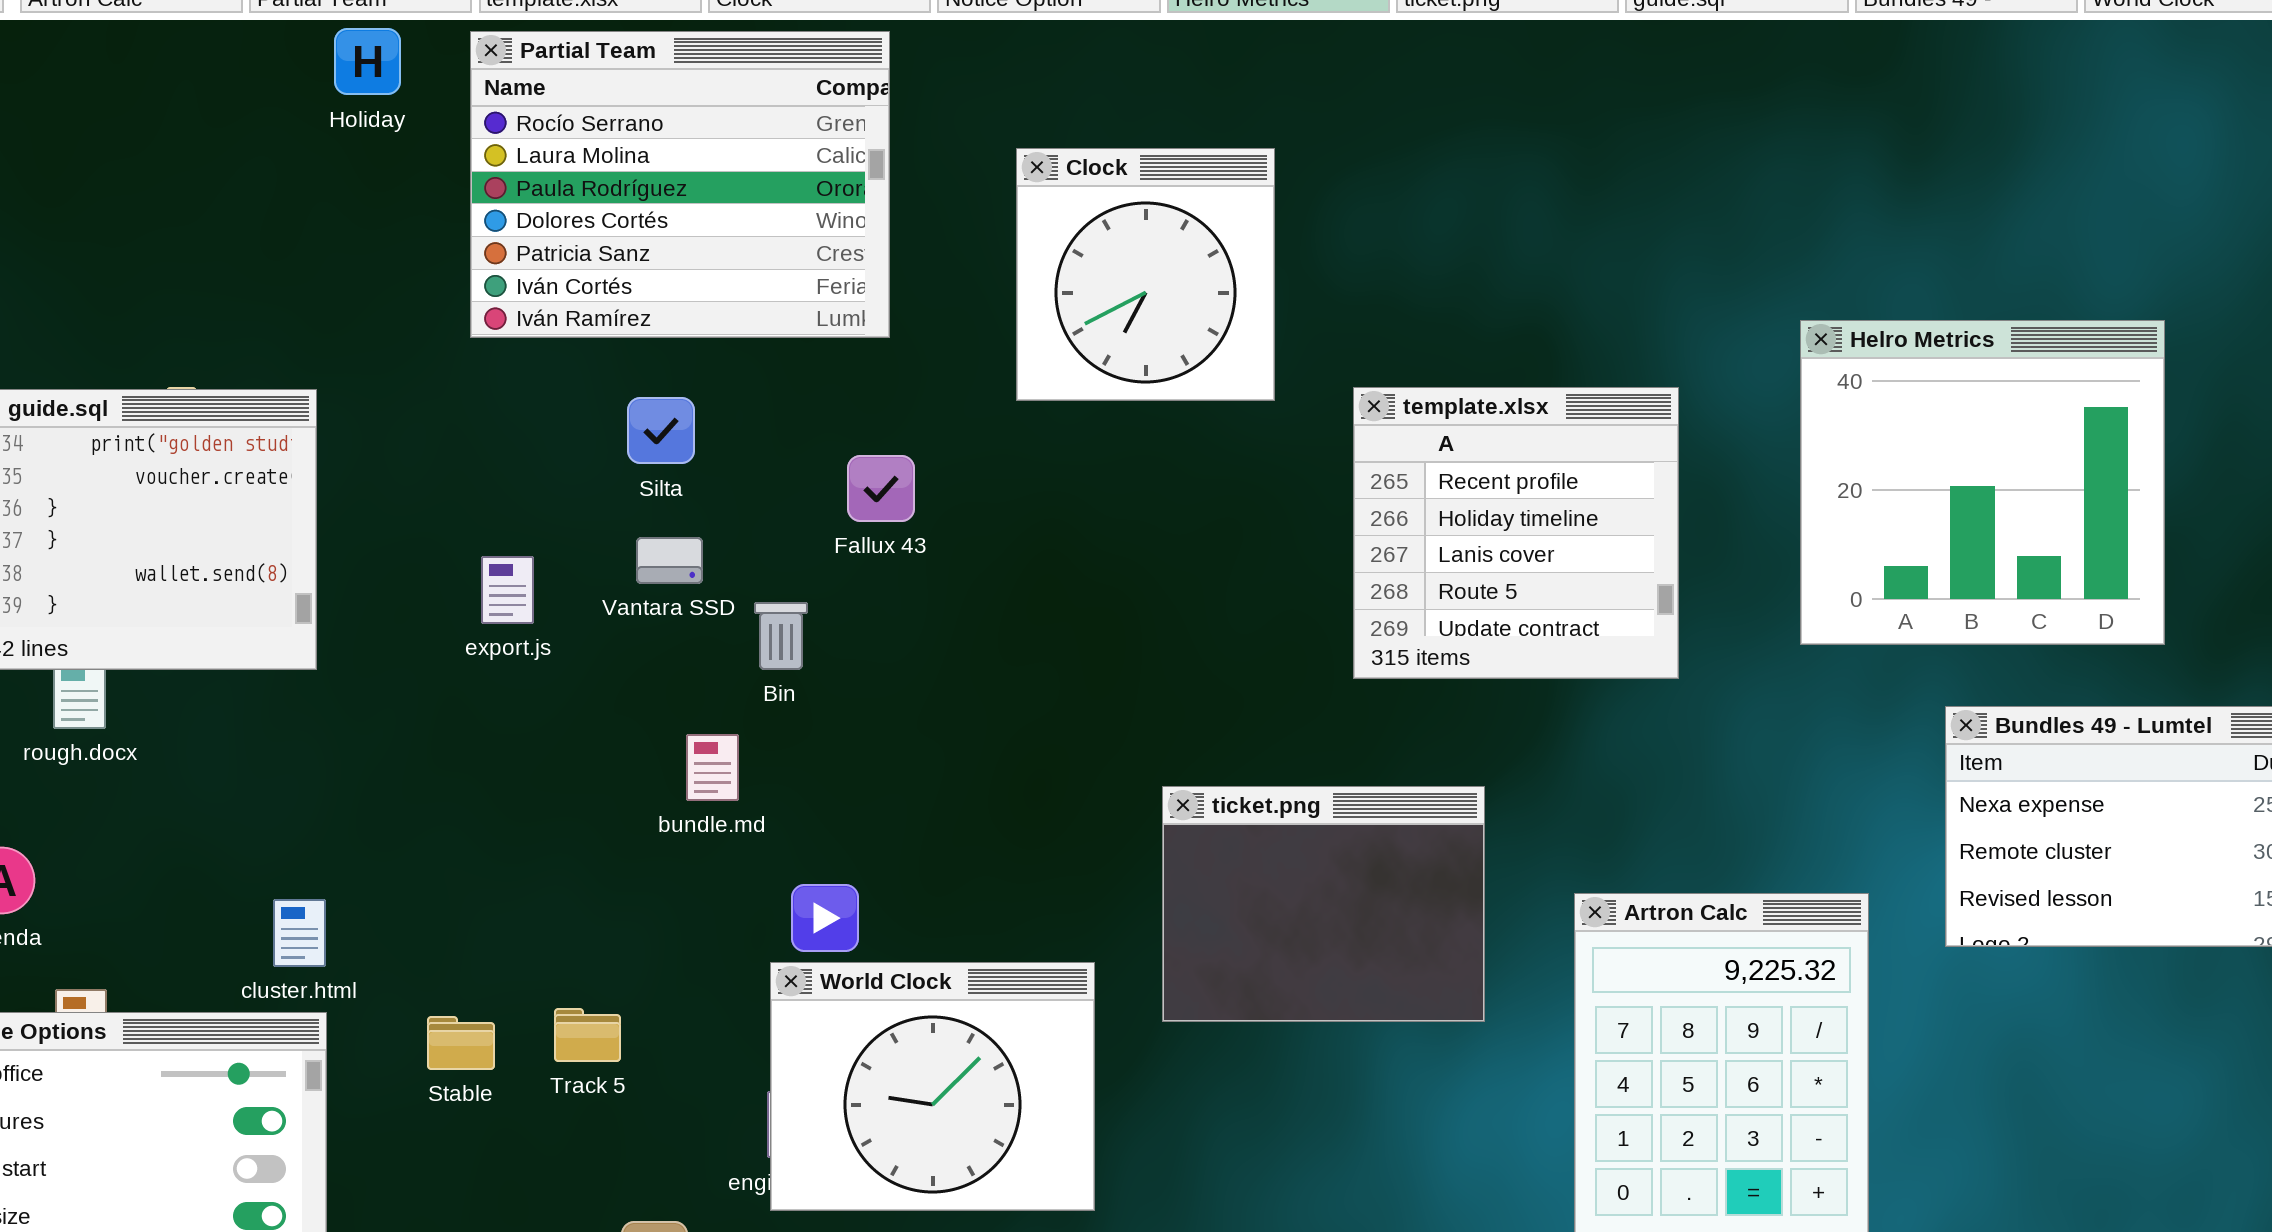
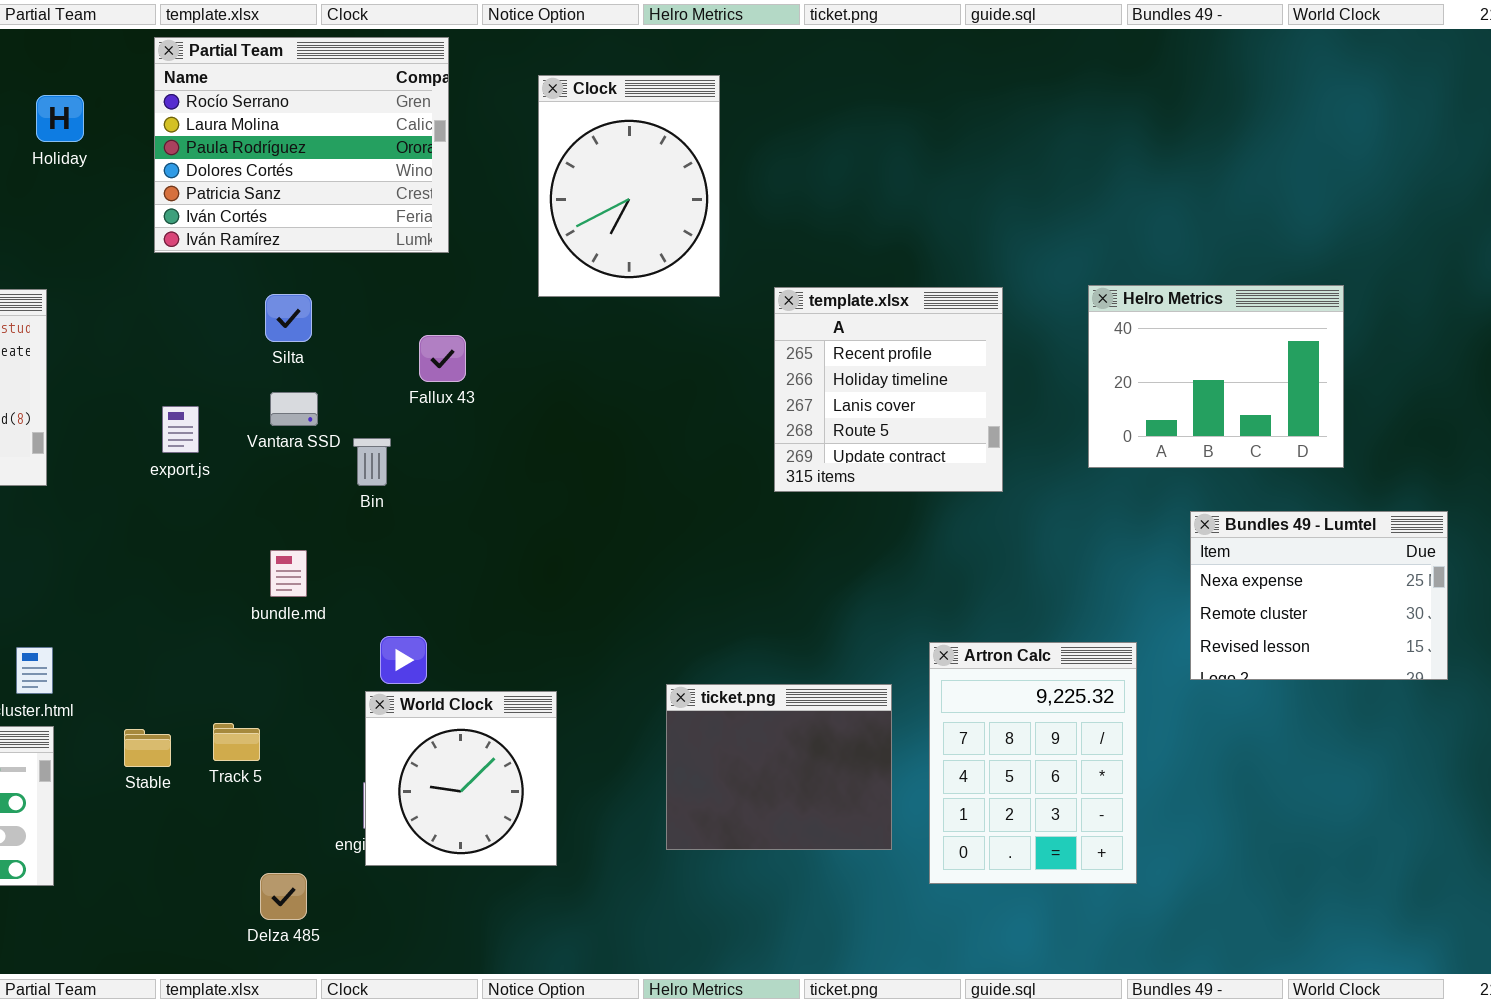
Holiday: [334,28,401,95] -> [36,95,84,142], moved
Clock: [1016,148,1275,401] -> [538,75,720,297], resized
Helro Metrics: [1800,320,2165,645] -> [1088,285,1344,468], resized
bundle.md: [686,734,739,801] -> [270,550,307,597], moved
ticket.png: [1162,786,1485,1022] -> [666,684,892,850], moved
World Clock: [770,962,1095,1211] -> [365,691,557,866], resized

